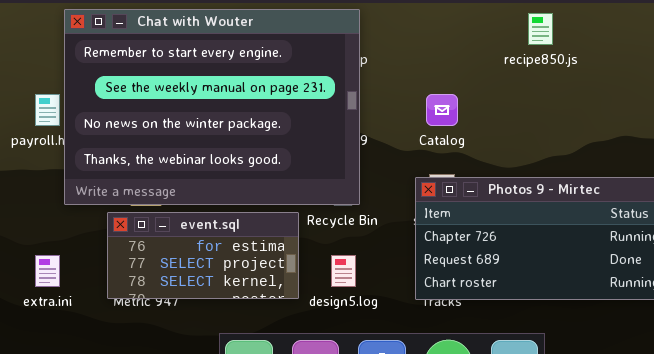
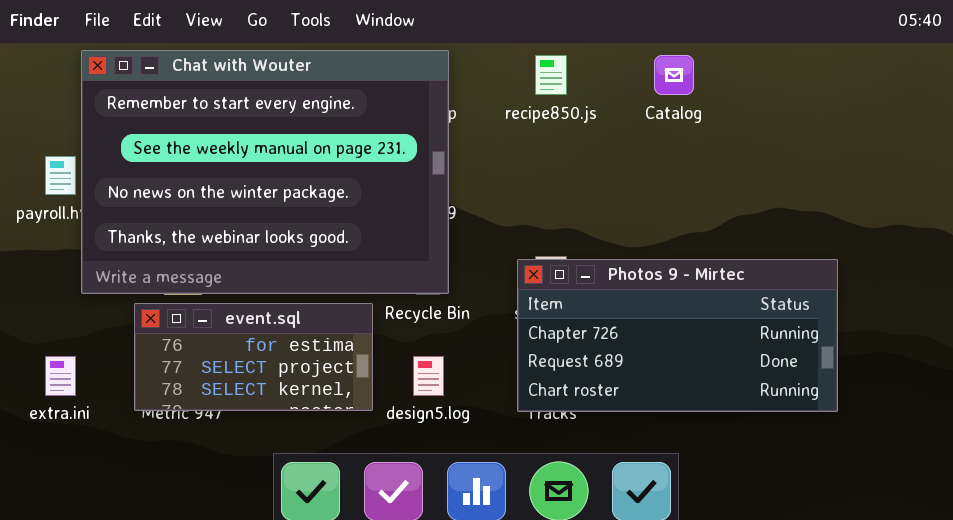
recipe850.js: [528,13,553,45] -> [535,55,567,95], moved
Catalog: [426,94,458,126] -> [654,55,694,95], moved

